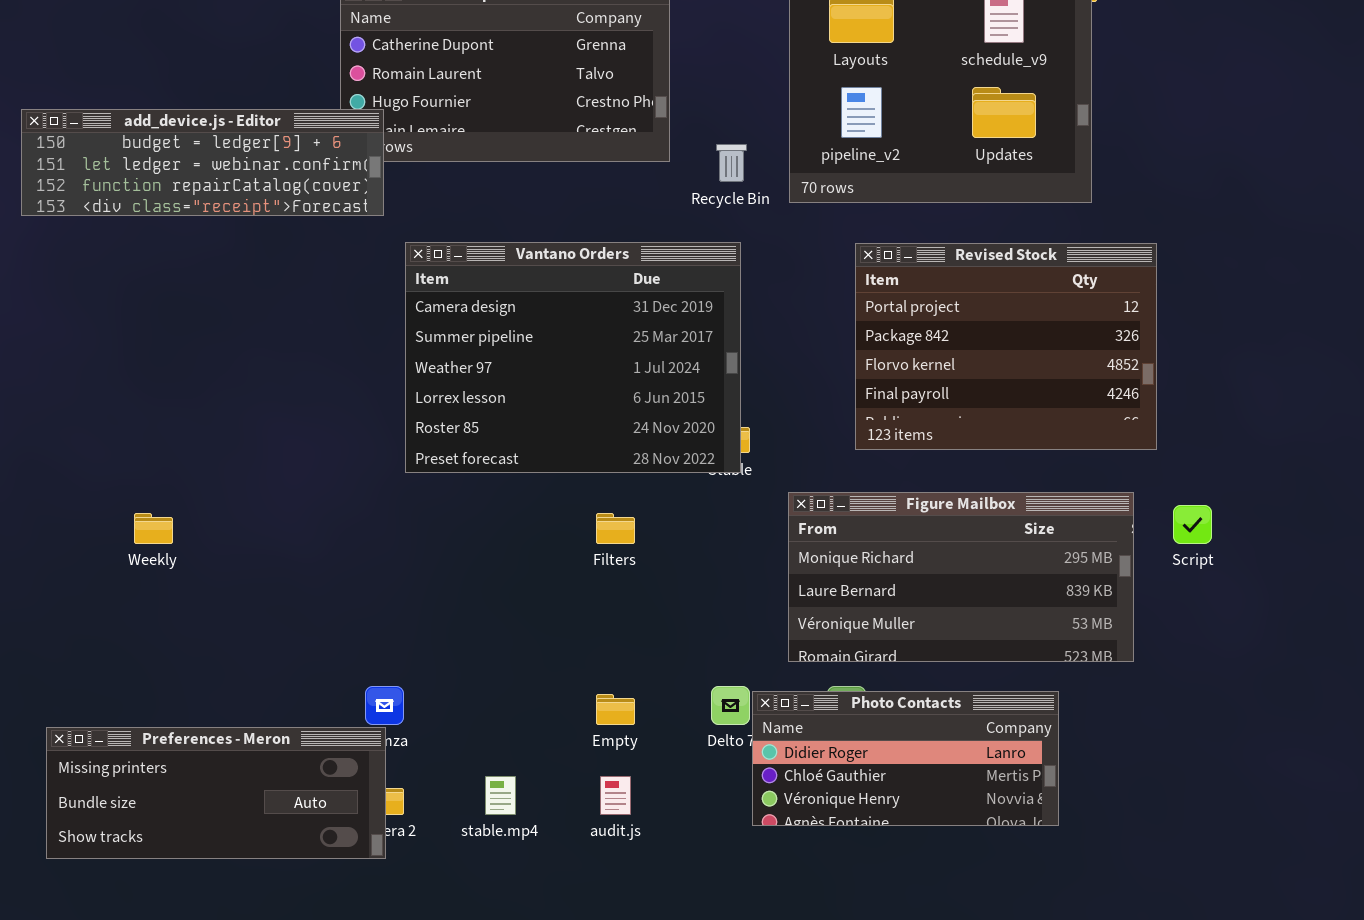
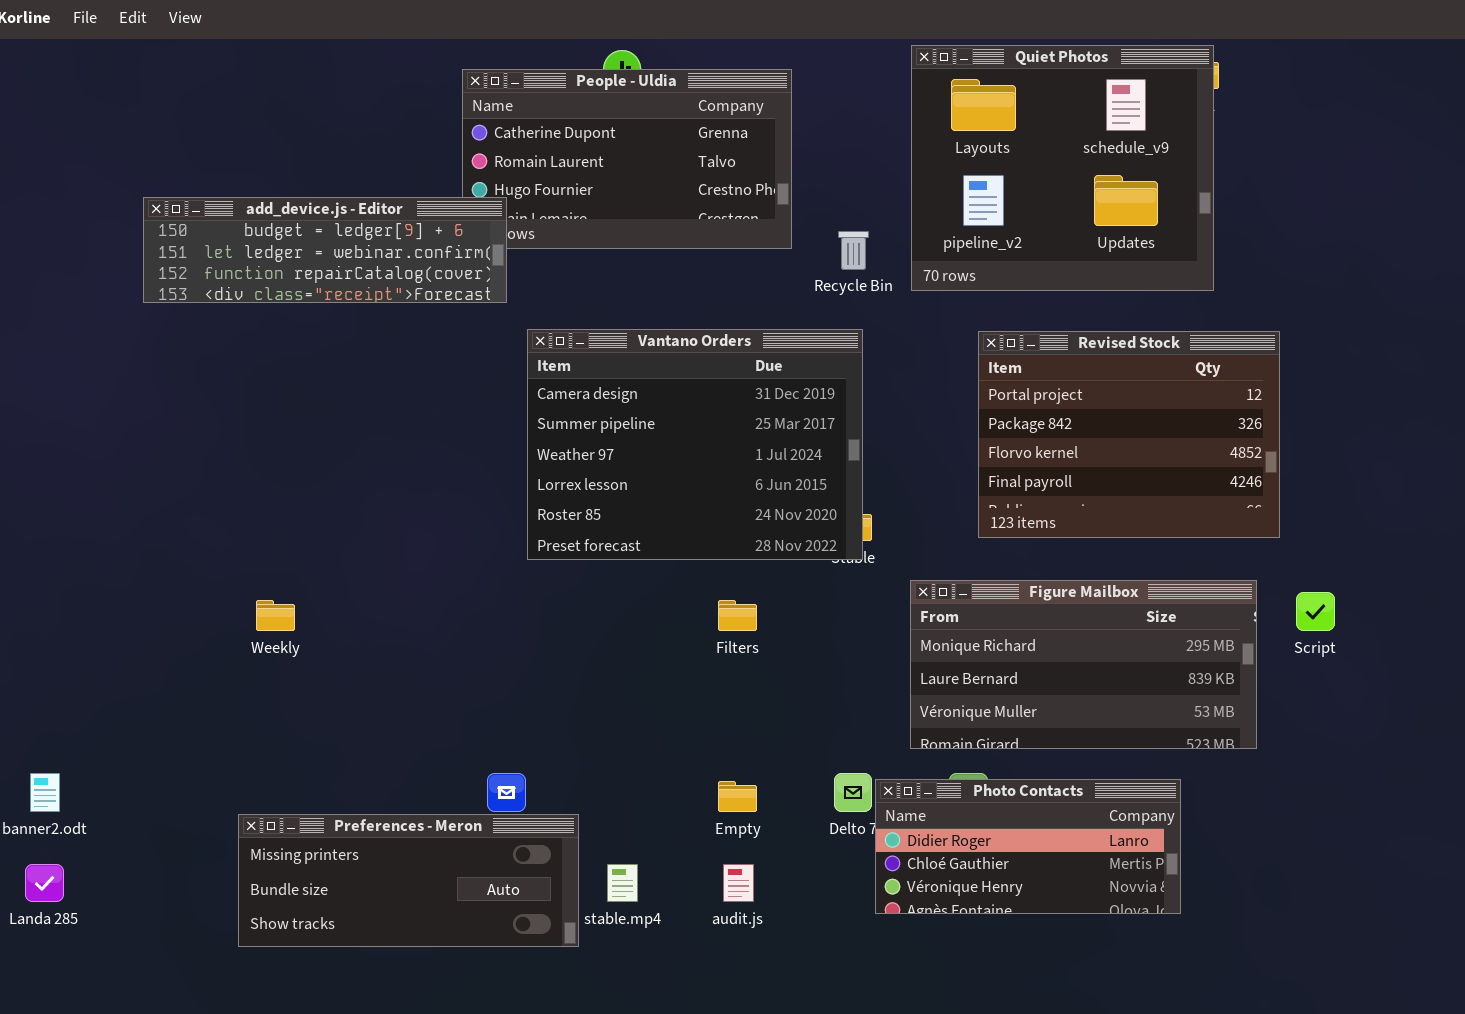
Preferences - Meron: [46,727,386,859] -> [238,814,579,947], moved

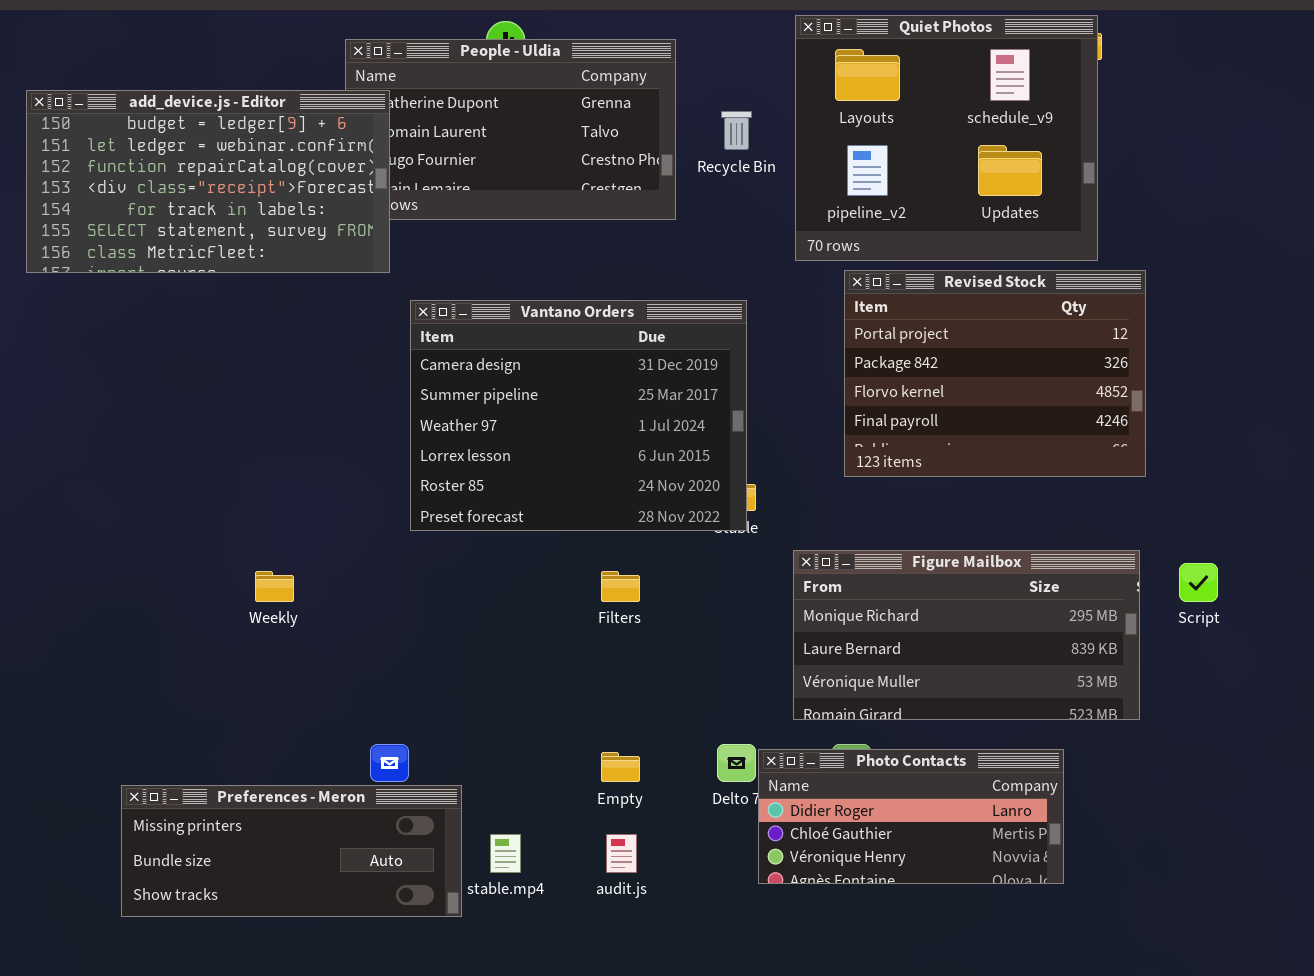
add_device.js - Editor: [143,197,507,303] -> [26,90,390,273], resized
Recycle Bin: [838,231,869,270] -> [721,111,752,150], moved
Revised Stock: [978,331,1280,538] -> [844,270,1146,477], moved
Weekly: [256,600,295,631] -> [255,571,294,602], moved

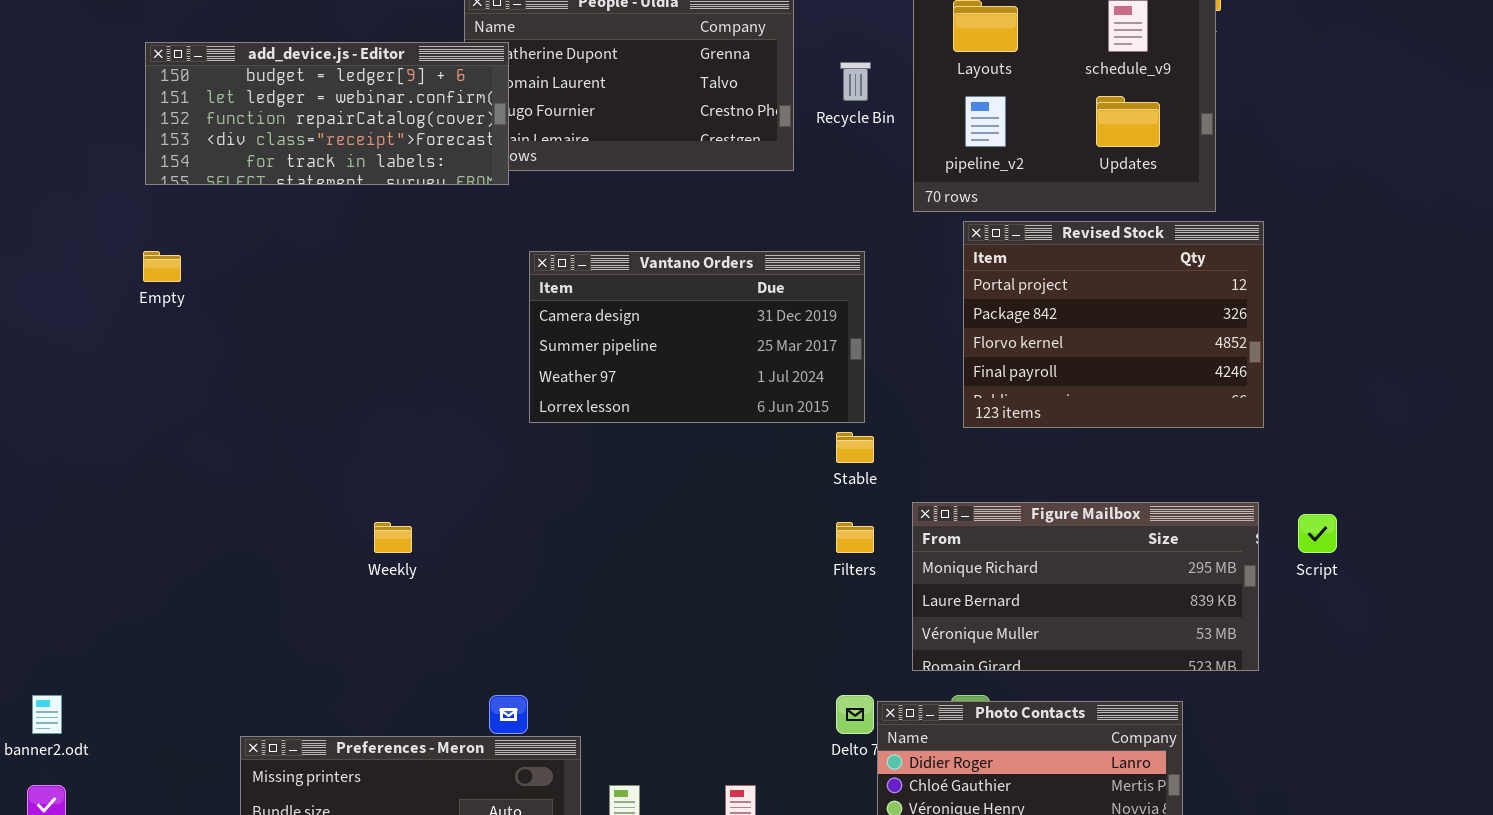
add_device.js - Editor: [26,90,390,273] -> [145,42,509,185], resized
Vantano Orders: [410,300,747,531] -> [529,251,865,423], resized
Filters: [601,571,640,602] -> [836,522,874,553], moved
Empty: [601,752,640,782] -> [143,251,181,282], moved

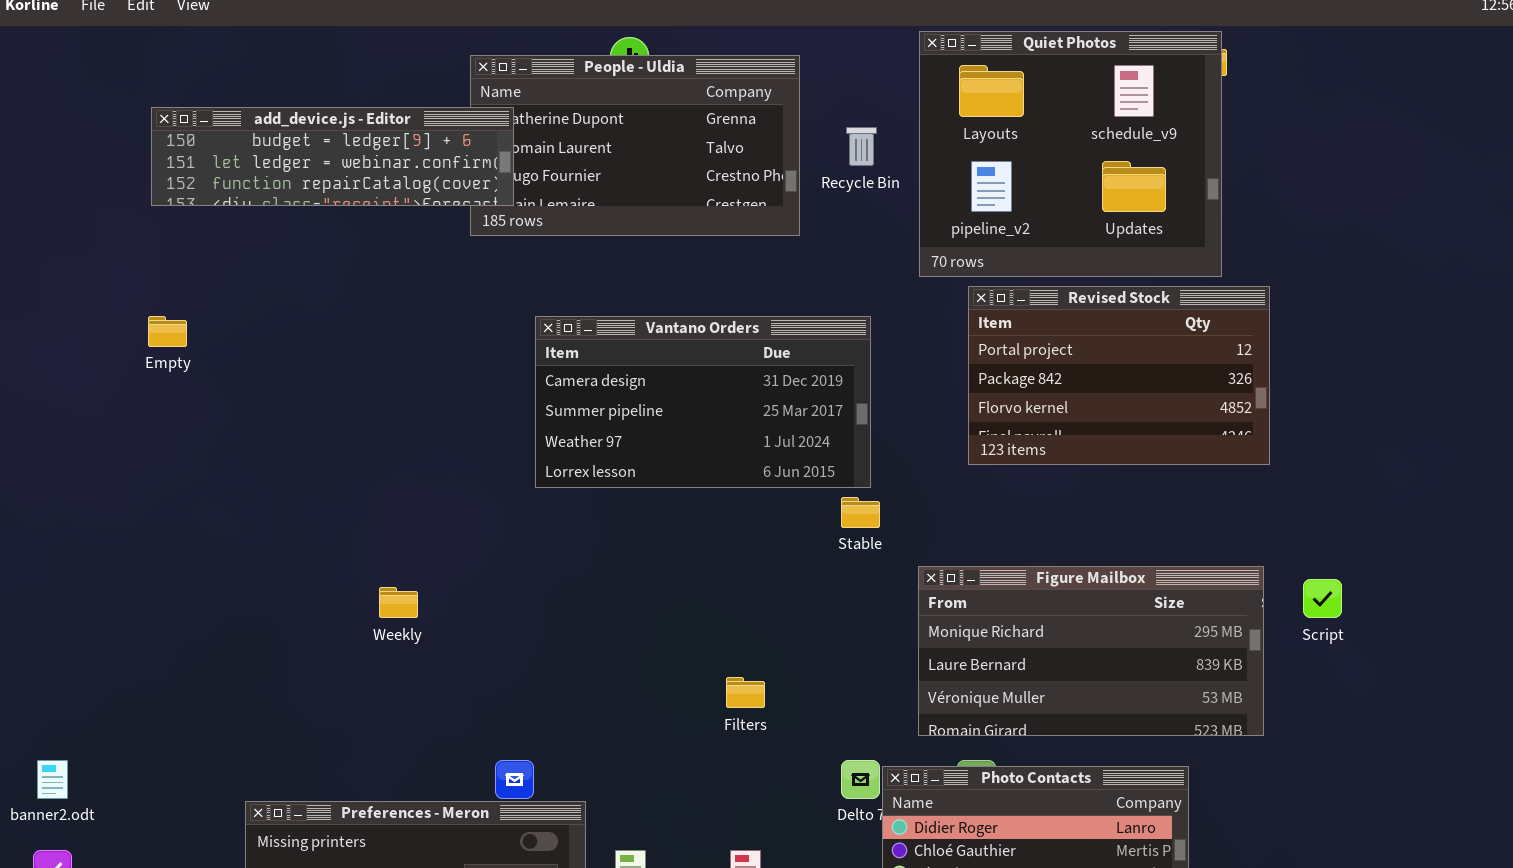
add_device.js - Editor: [145,42,509,185] -> [151,107,514,206], resized
Revised Stock: [963,221,1264,428] -> [968,286,1270,465], resized
Filters: [836,522,874,553] -> [726,677,765,708], moved

